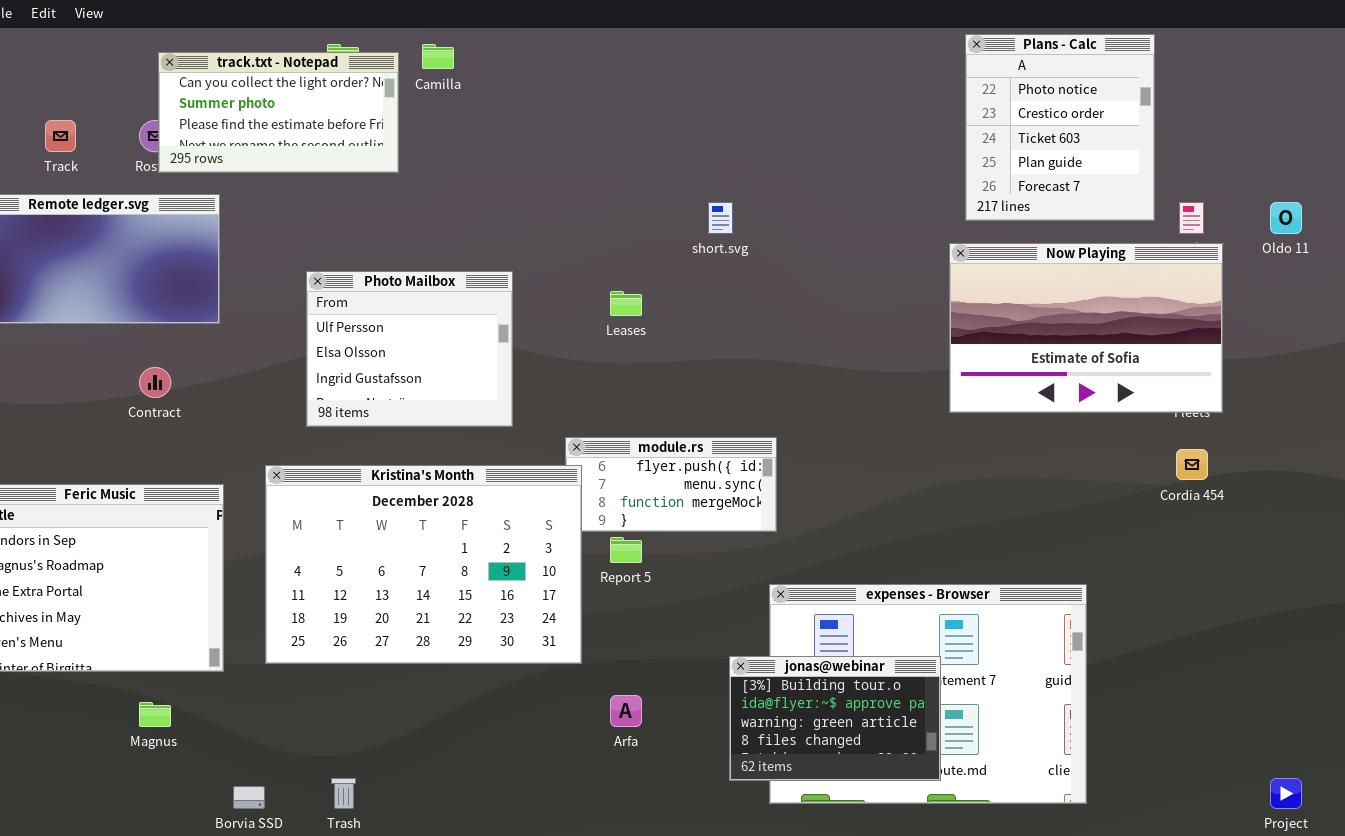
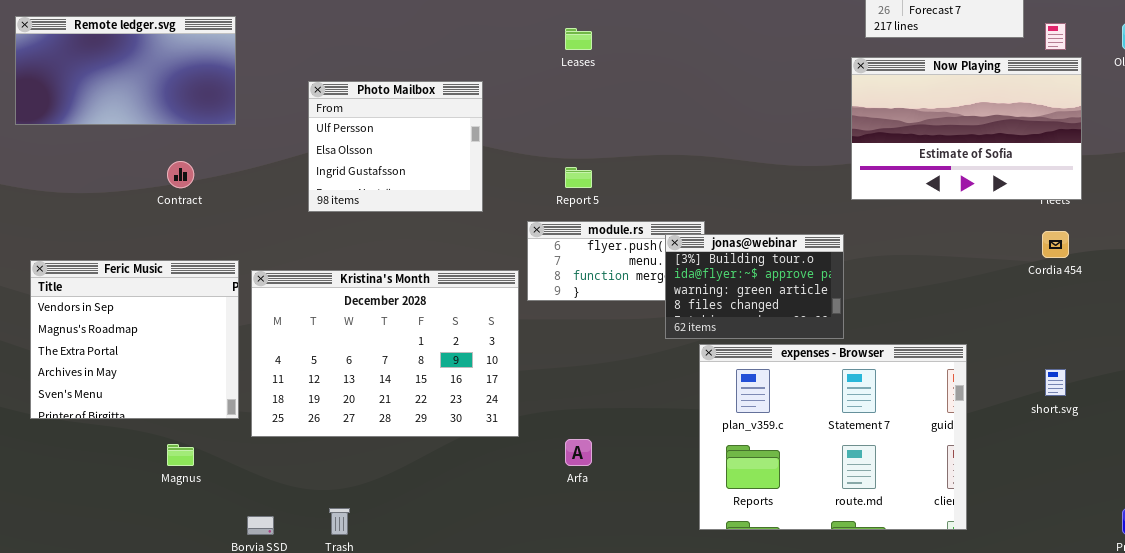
short.svg: [708,202,733,234] -> [1045,369,1066,396], moved
Leases: [610,291,642,316] -> [565,28,592,50], moved
Kristina's Month: [265,465,582,664] -> [251,270,519,437], moved
Report 5: [610,537,642,563] -> [565,167,592,188], moved
jonas@webinar: [729,656,941,781] -> [665,234,844,339], moved

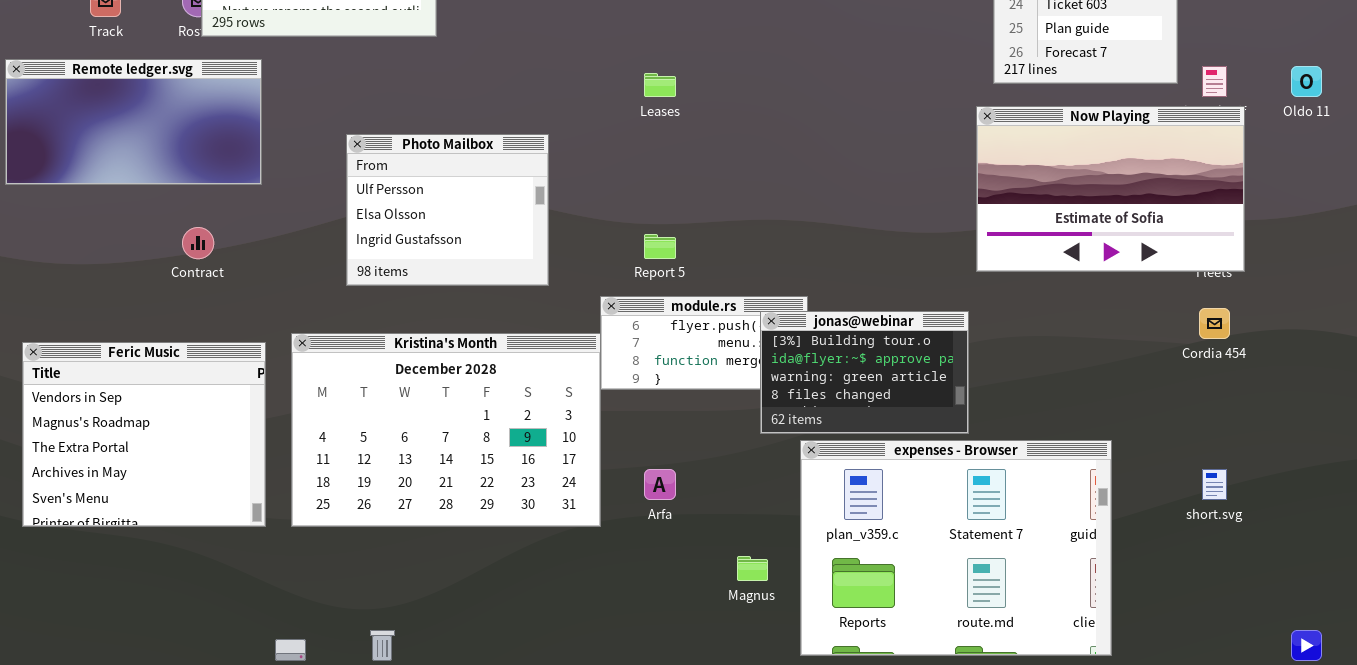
Kristina's Month: [251,270,519,437] -> [291,333,601,527], moved
Arfa: [565,439,592,466] -> [644,469,676,500], moved
Magnus: [167,444,194,466] -> [737,556,768,581], moved

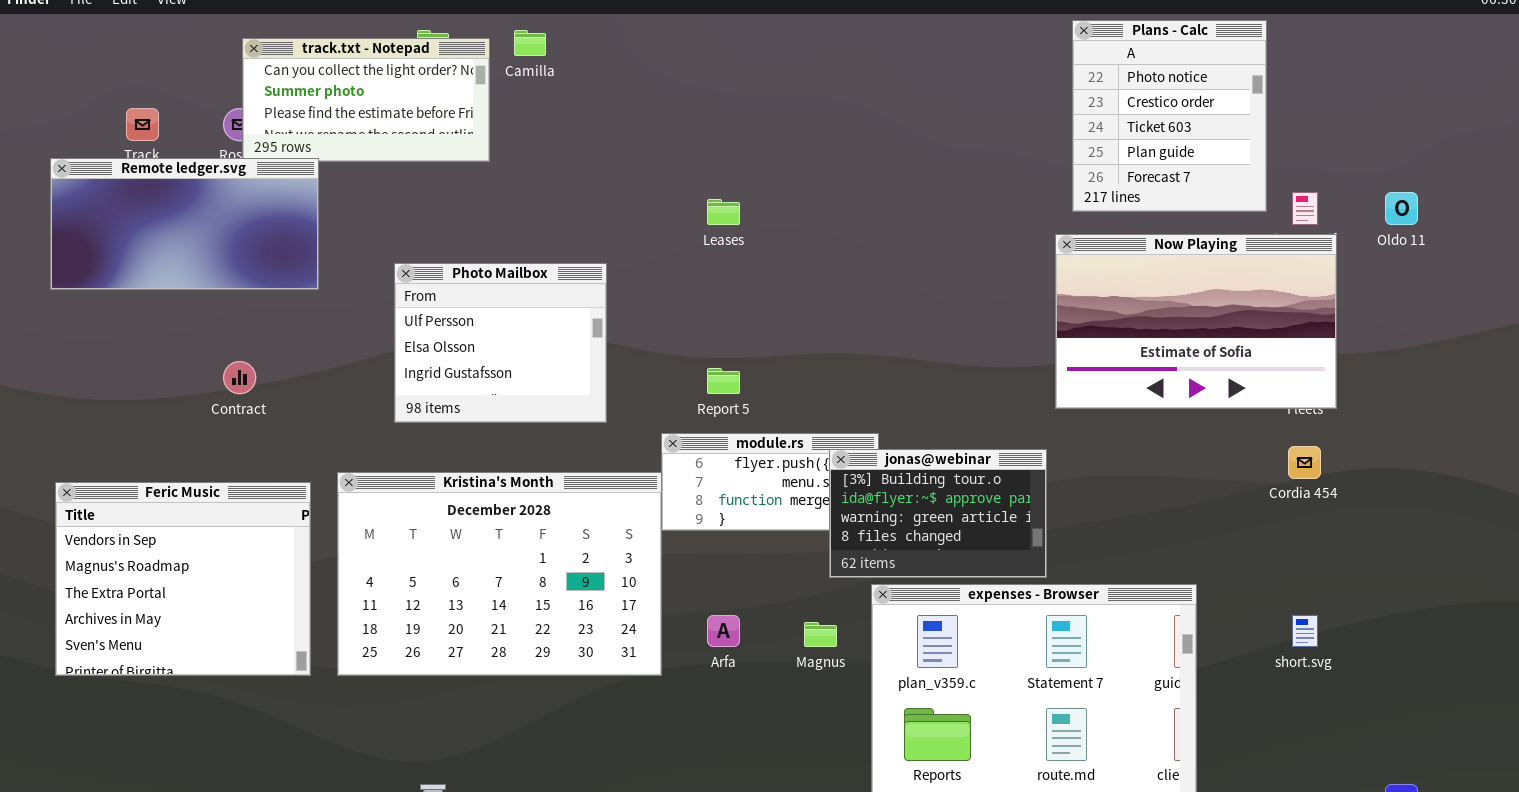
Remote ledger.svg: [5,59,262,185] -> [50,158,319,290], moved
Magnus: [737,556,768,581] -> [804,622,837,647], moved

